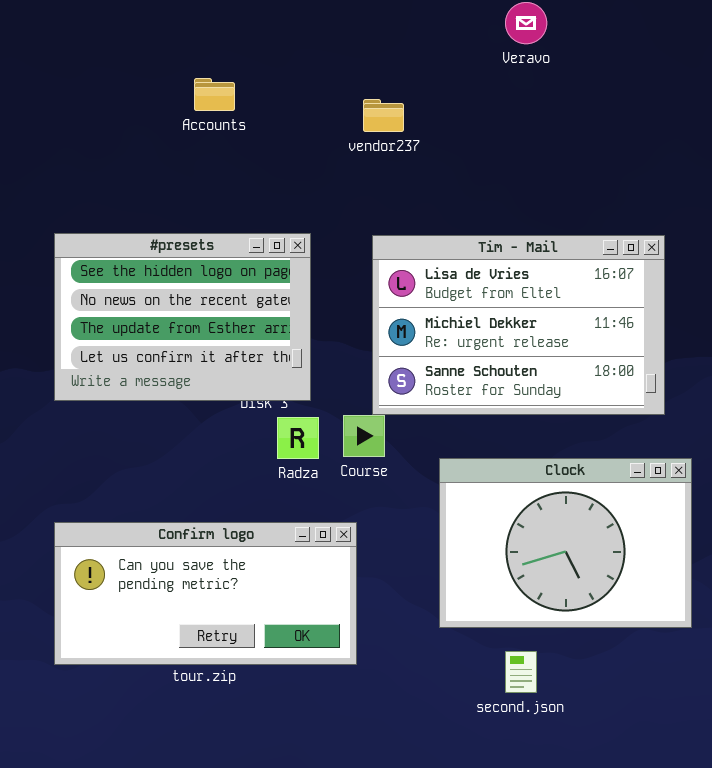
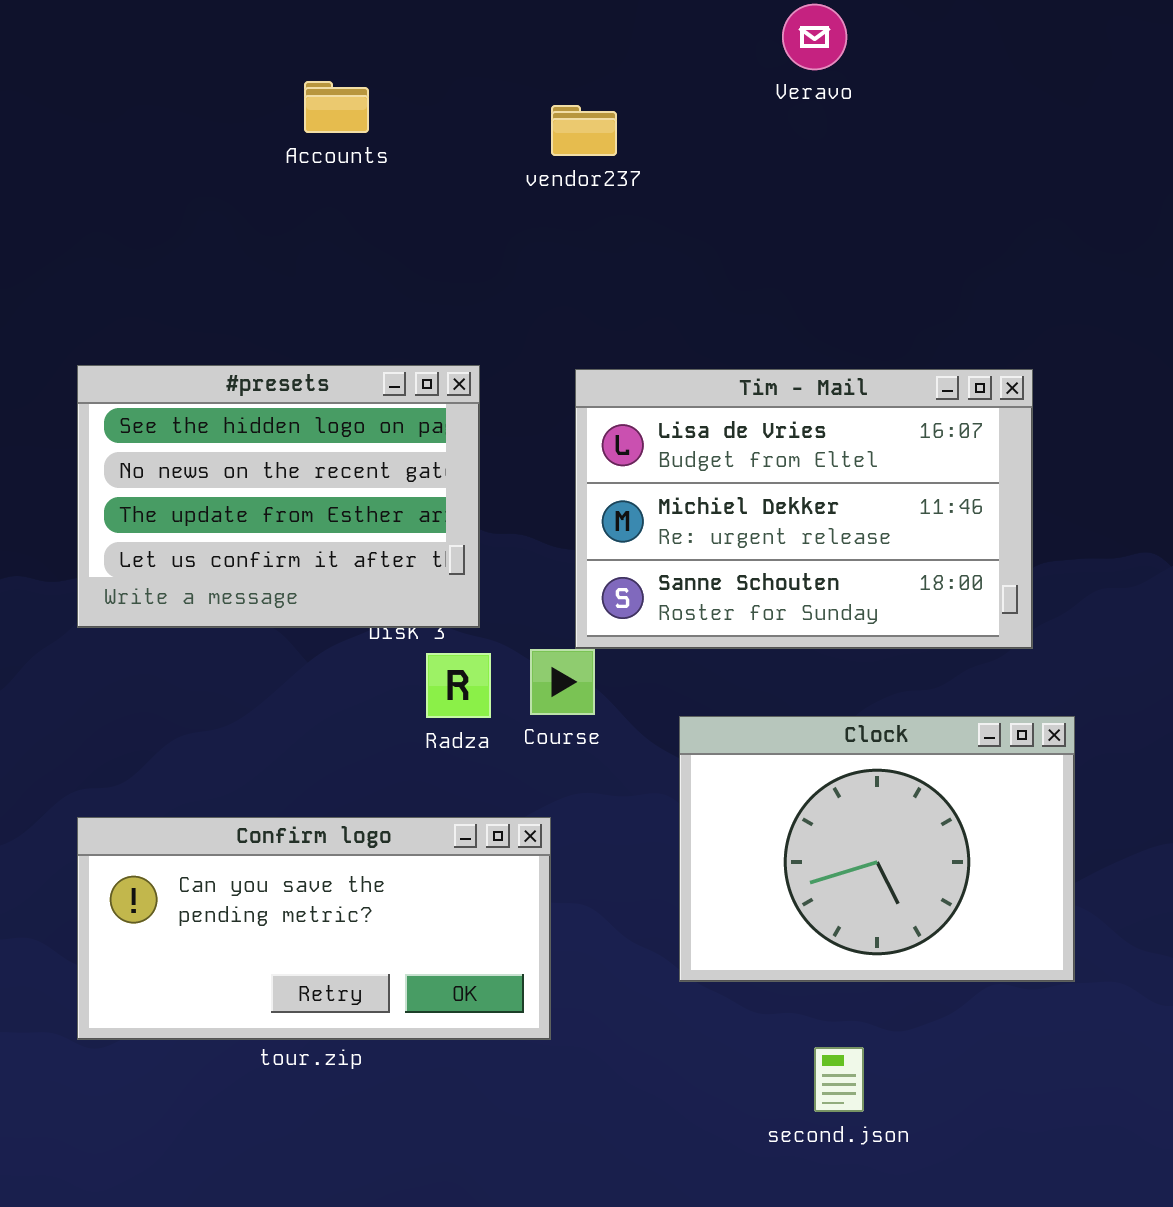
Accounts: [194,78,235,111] -> [304,81,369,133], moved
vendor237: [363,99,404,132] -> [551,105,617,156], moved
second.json: [505,651,537,693] -> [814,1047,864,1112], moved

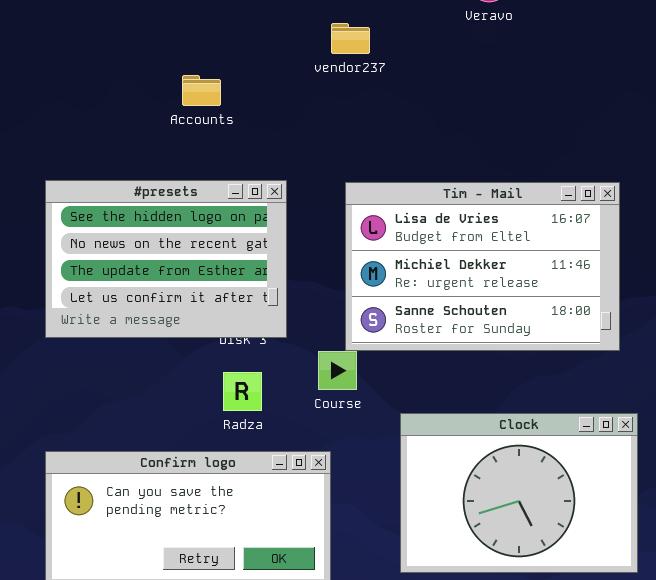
Accounts: [304,81,369,133] -> [182,75,221,106], moved
Radza: [426,653,491,718] -> [223,372,262,411], moved
Clock: [679,716,1075,982] -> [400,413,638,573], moved

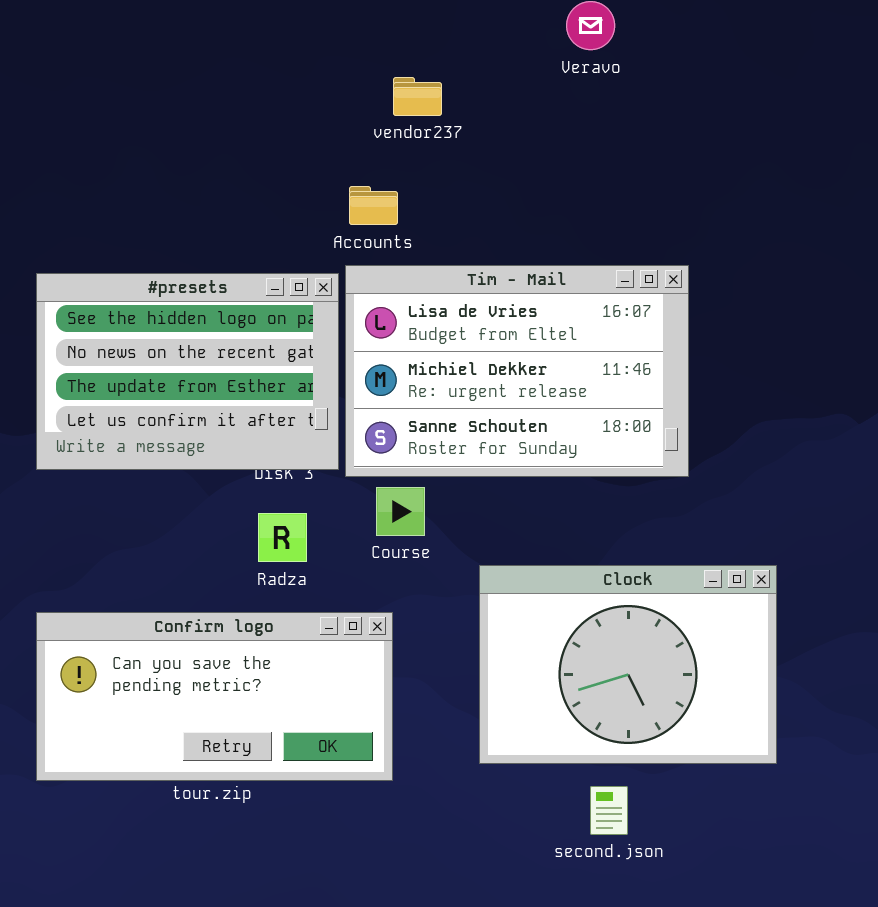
Accounts: [182,75,221,106] -> [349,186,398,225], moved
Tim - Mail: [345,182,620,351] -> [345,265,689,477], moved

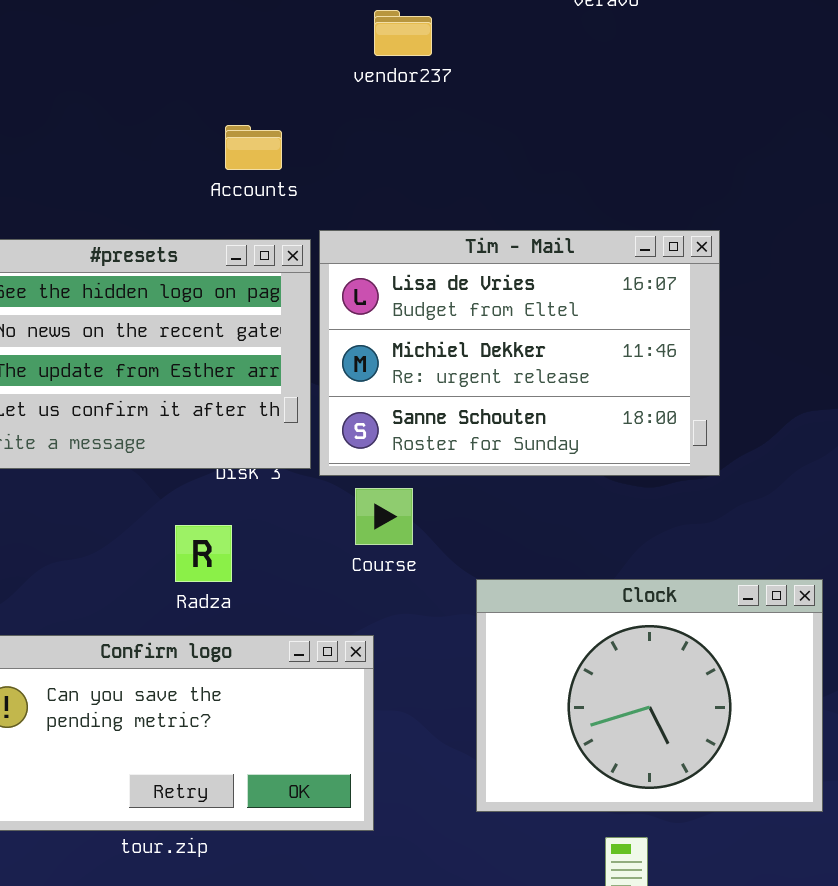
Accounts: [349,186,398,225] -> [225,125,282,170], moved
Radza: [258,513,307,562] -> [175,525,232,582], moved

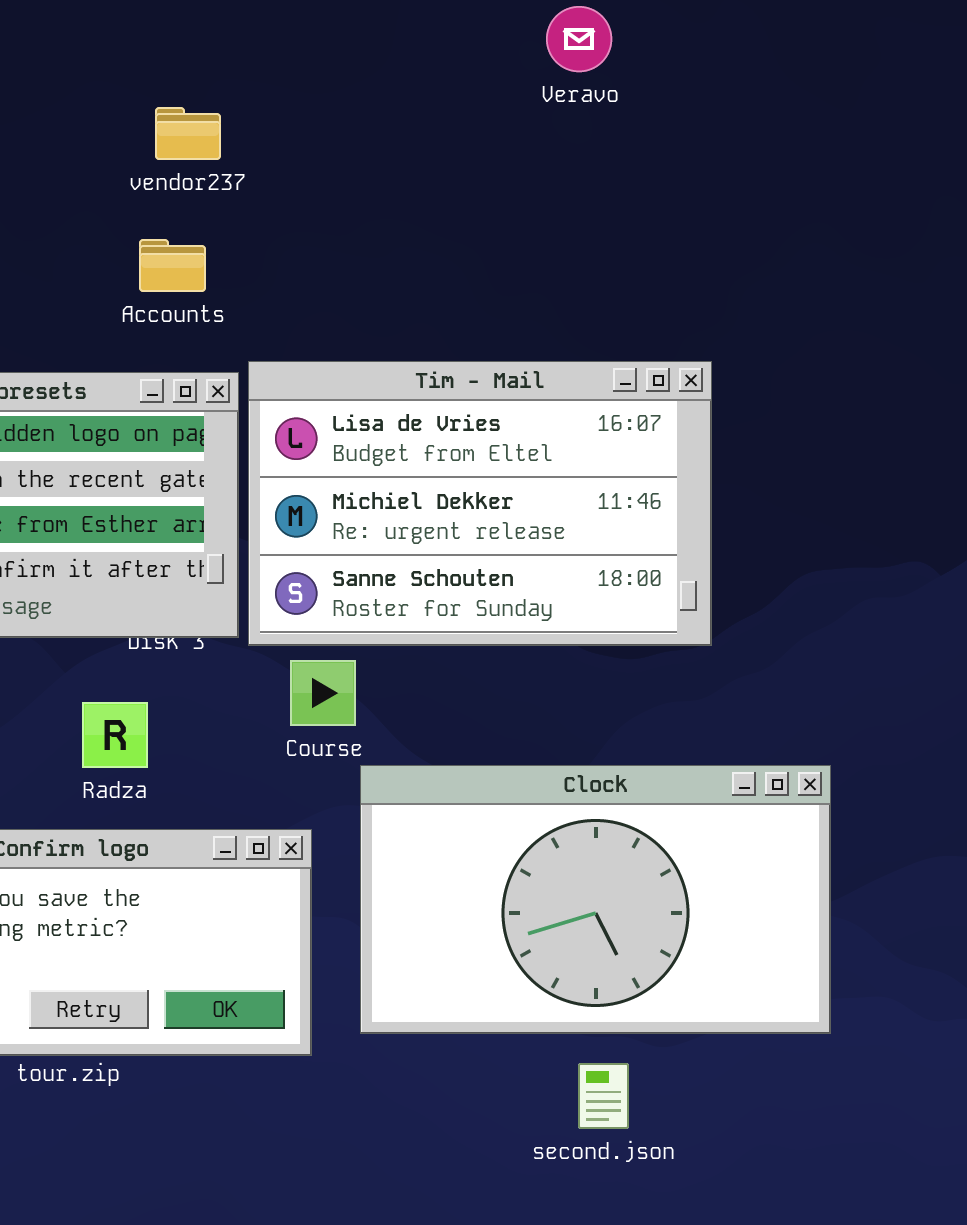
vendor237: [374,10,432,56] -> [155,107,221,160], moved
Clock: [476,579,823,812] -> [360,765,831,1034], resized

